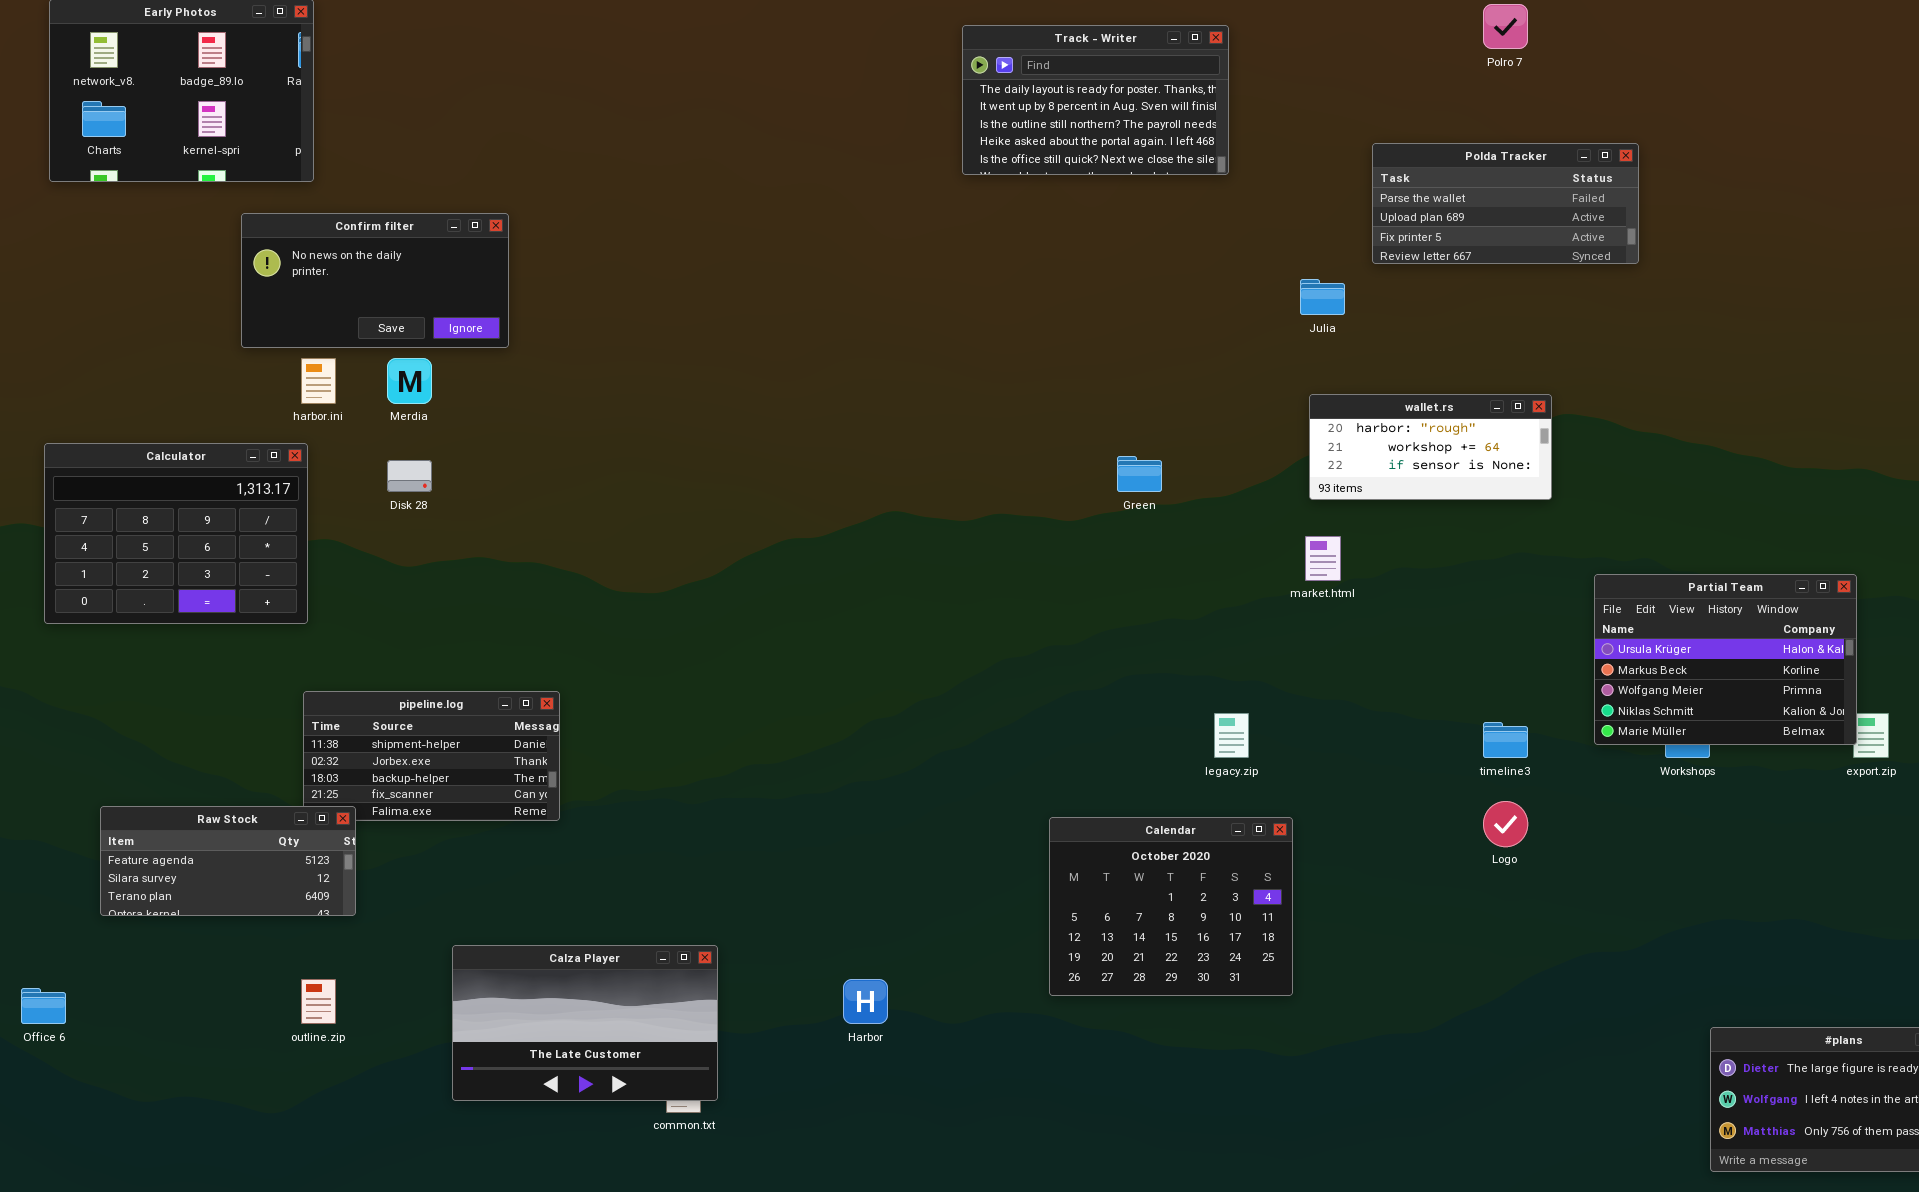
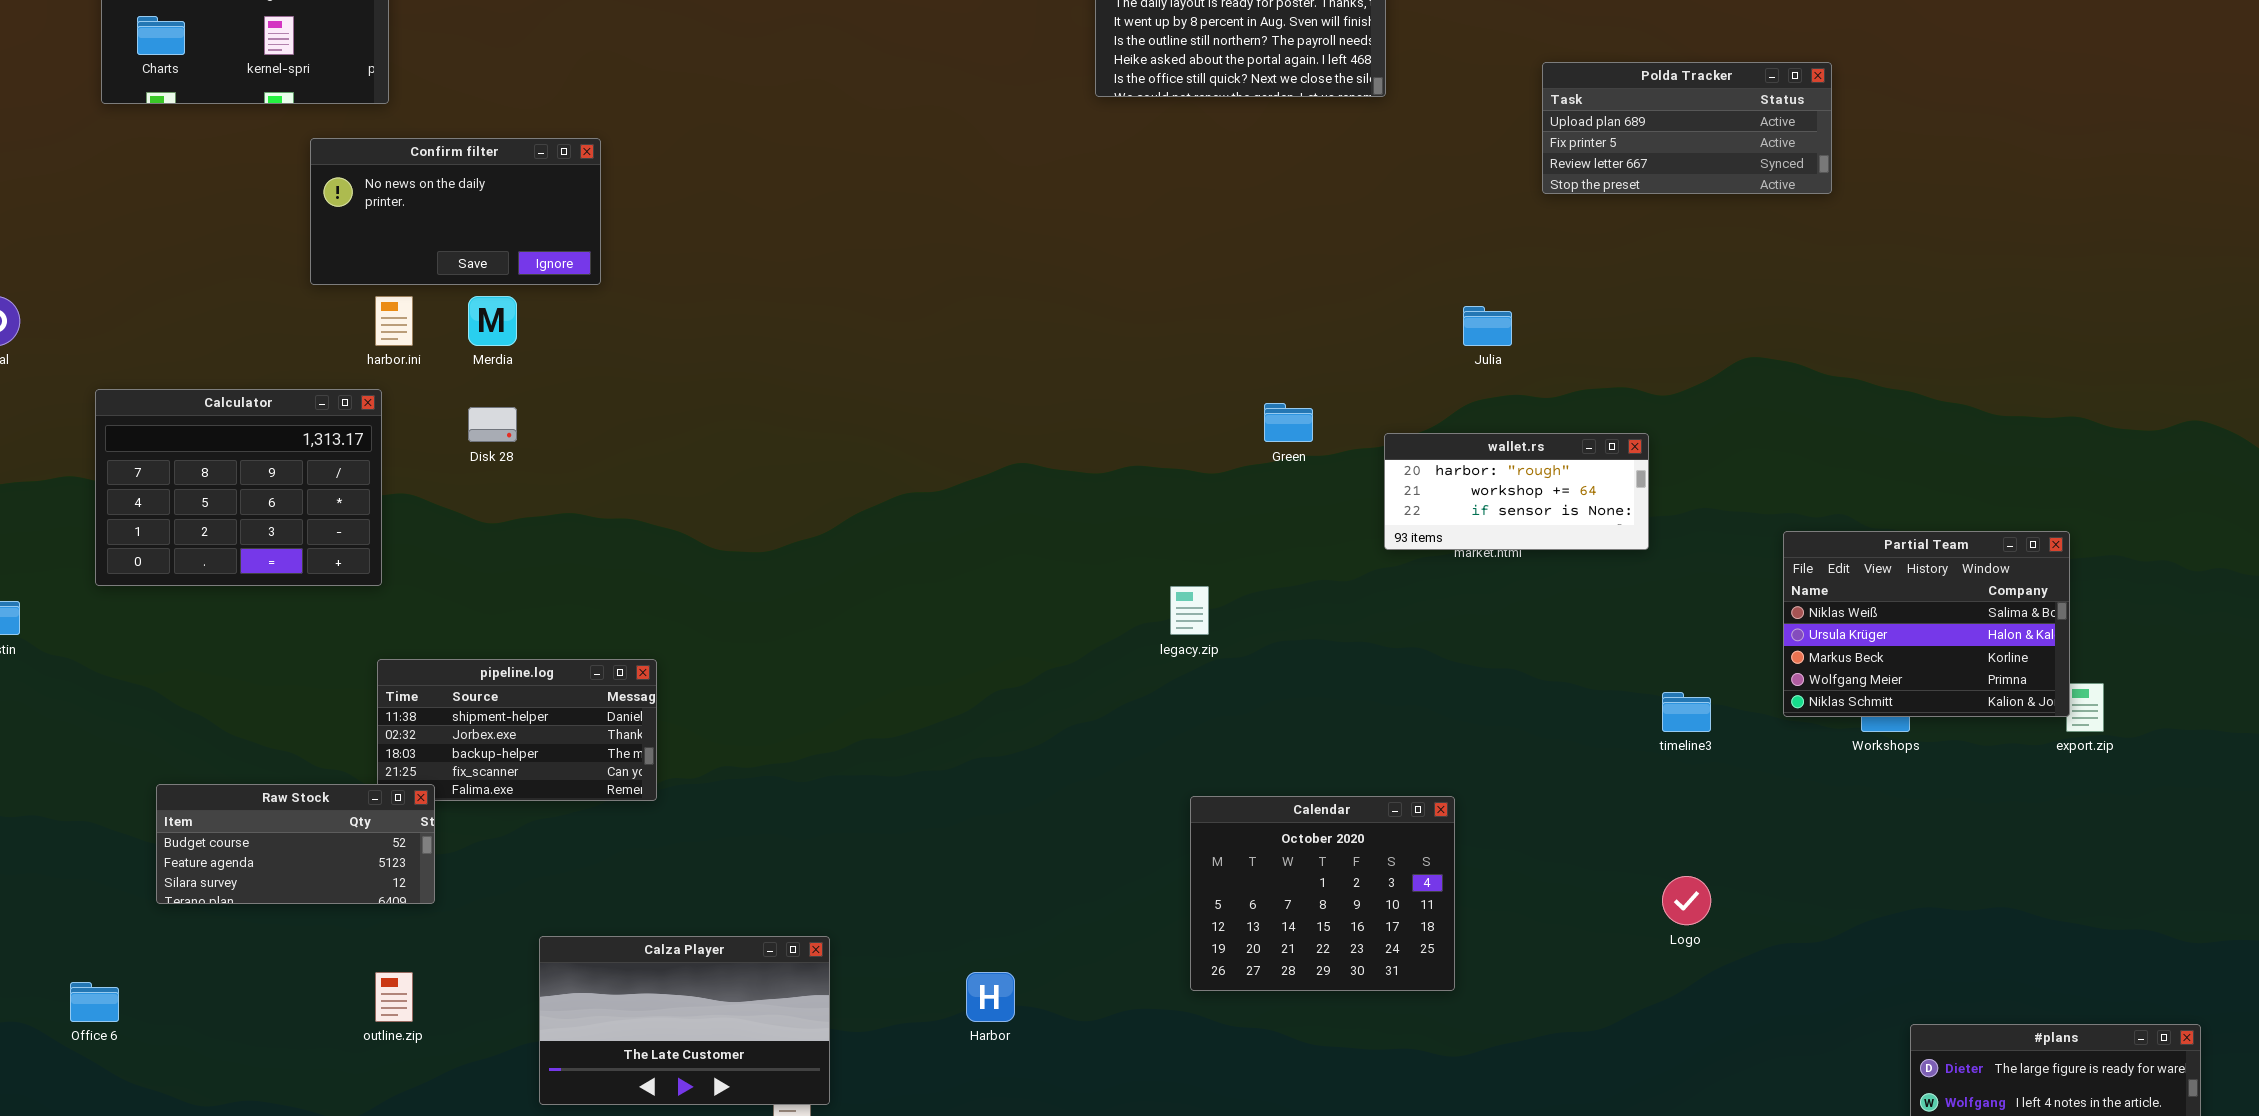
Polda Tracker: [1372,143,1639,264] -> [1542,62,1832,194], scrolled down 1 row
Julia: [1300,279,1345,315] -> [1463,306,1512,346], moved
wallet.rs: [1309,394,1552,500] -> [1384,433,1649,550], moved
Partial Team: [1594,574,1857,745] -> [1783,531,2070,717], scrolled up 1 row
legacy.zip: [1214,713,1249,758] -> [1170,586,1209,635], moved
Logo: [1483,801,1528,847] -> [1662,876,1711,925], moved
Raw Stock: [100,806,356,916] -> [156,784,435,904], scrolled up 1 row

